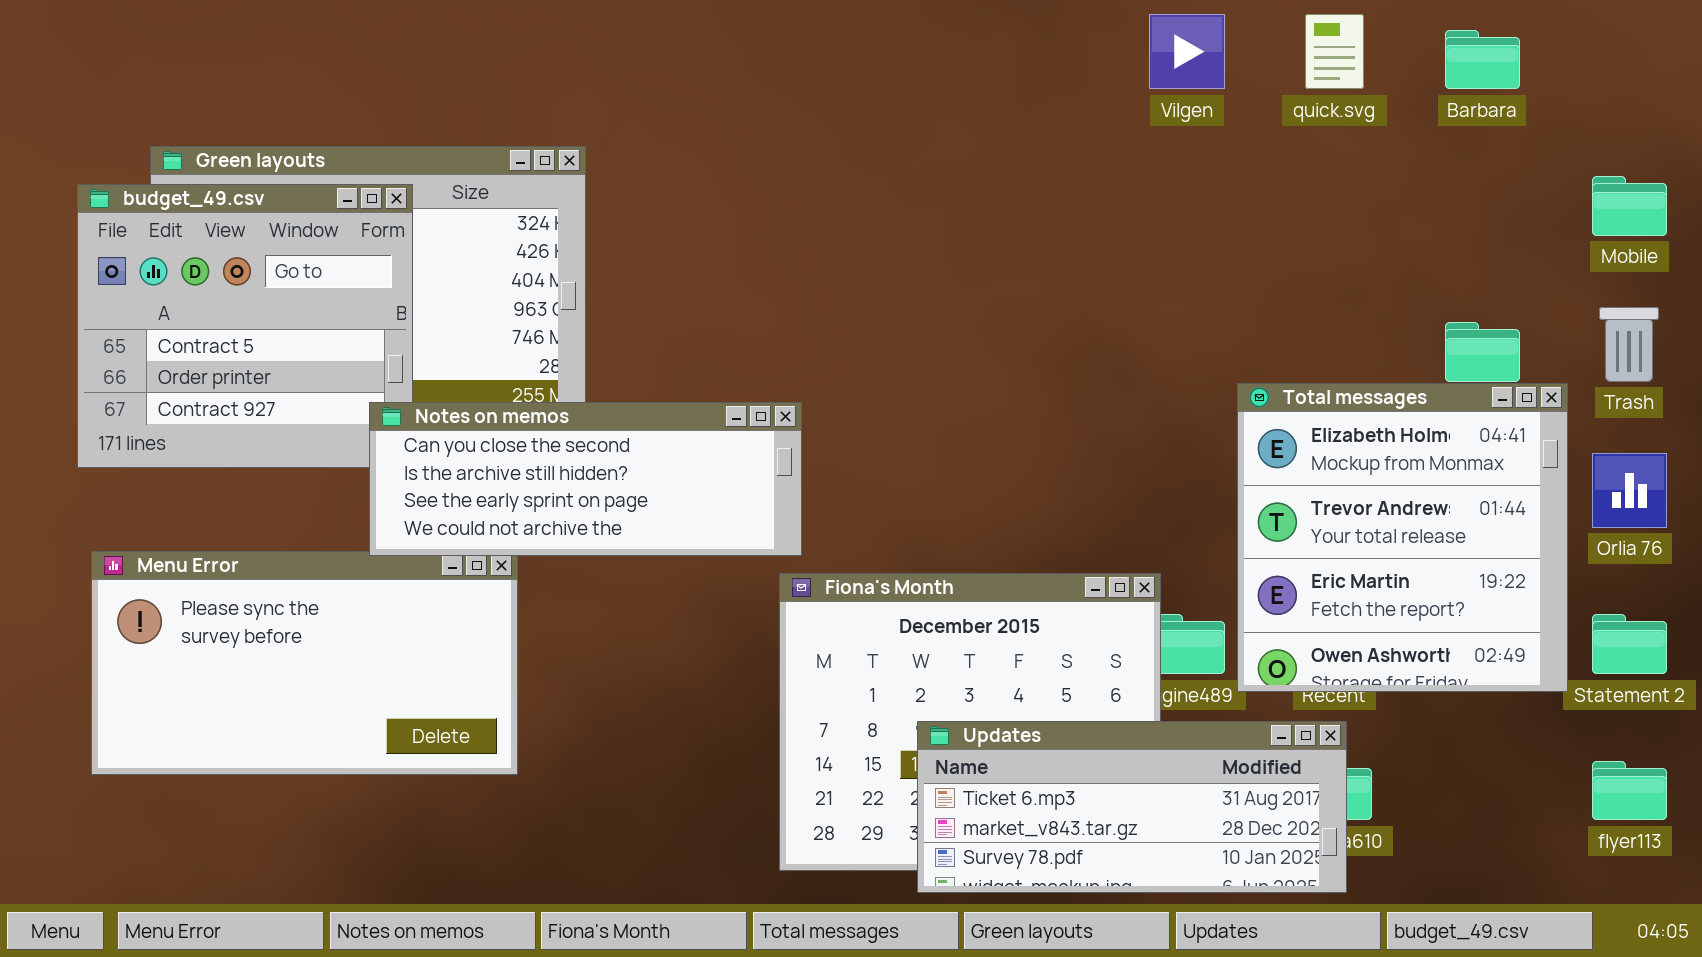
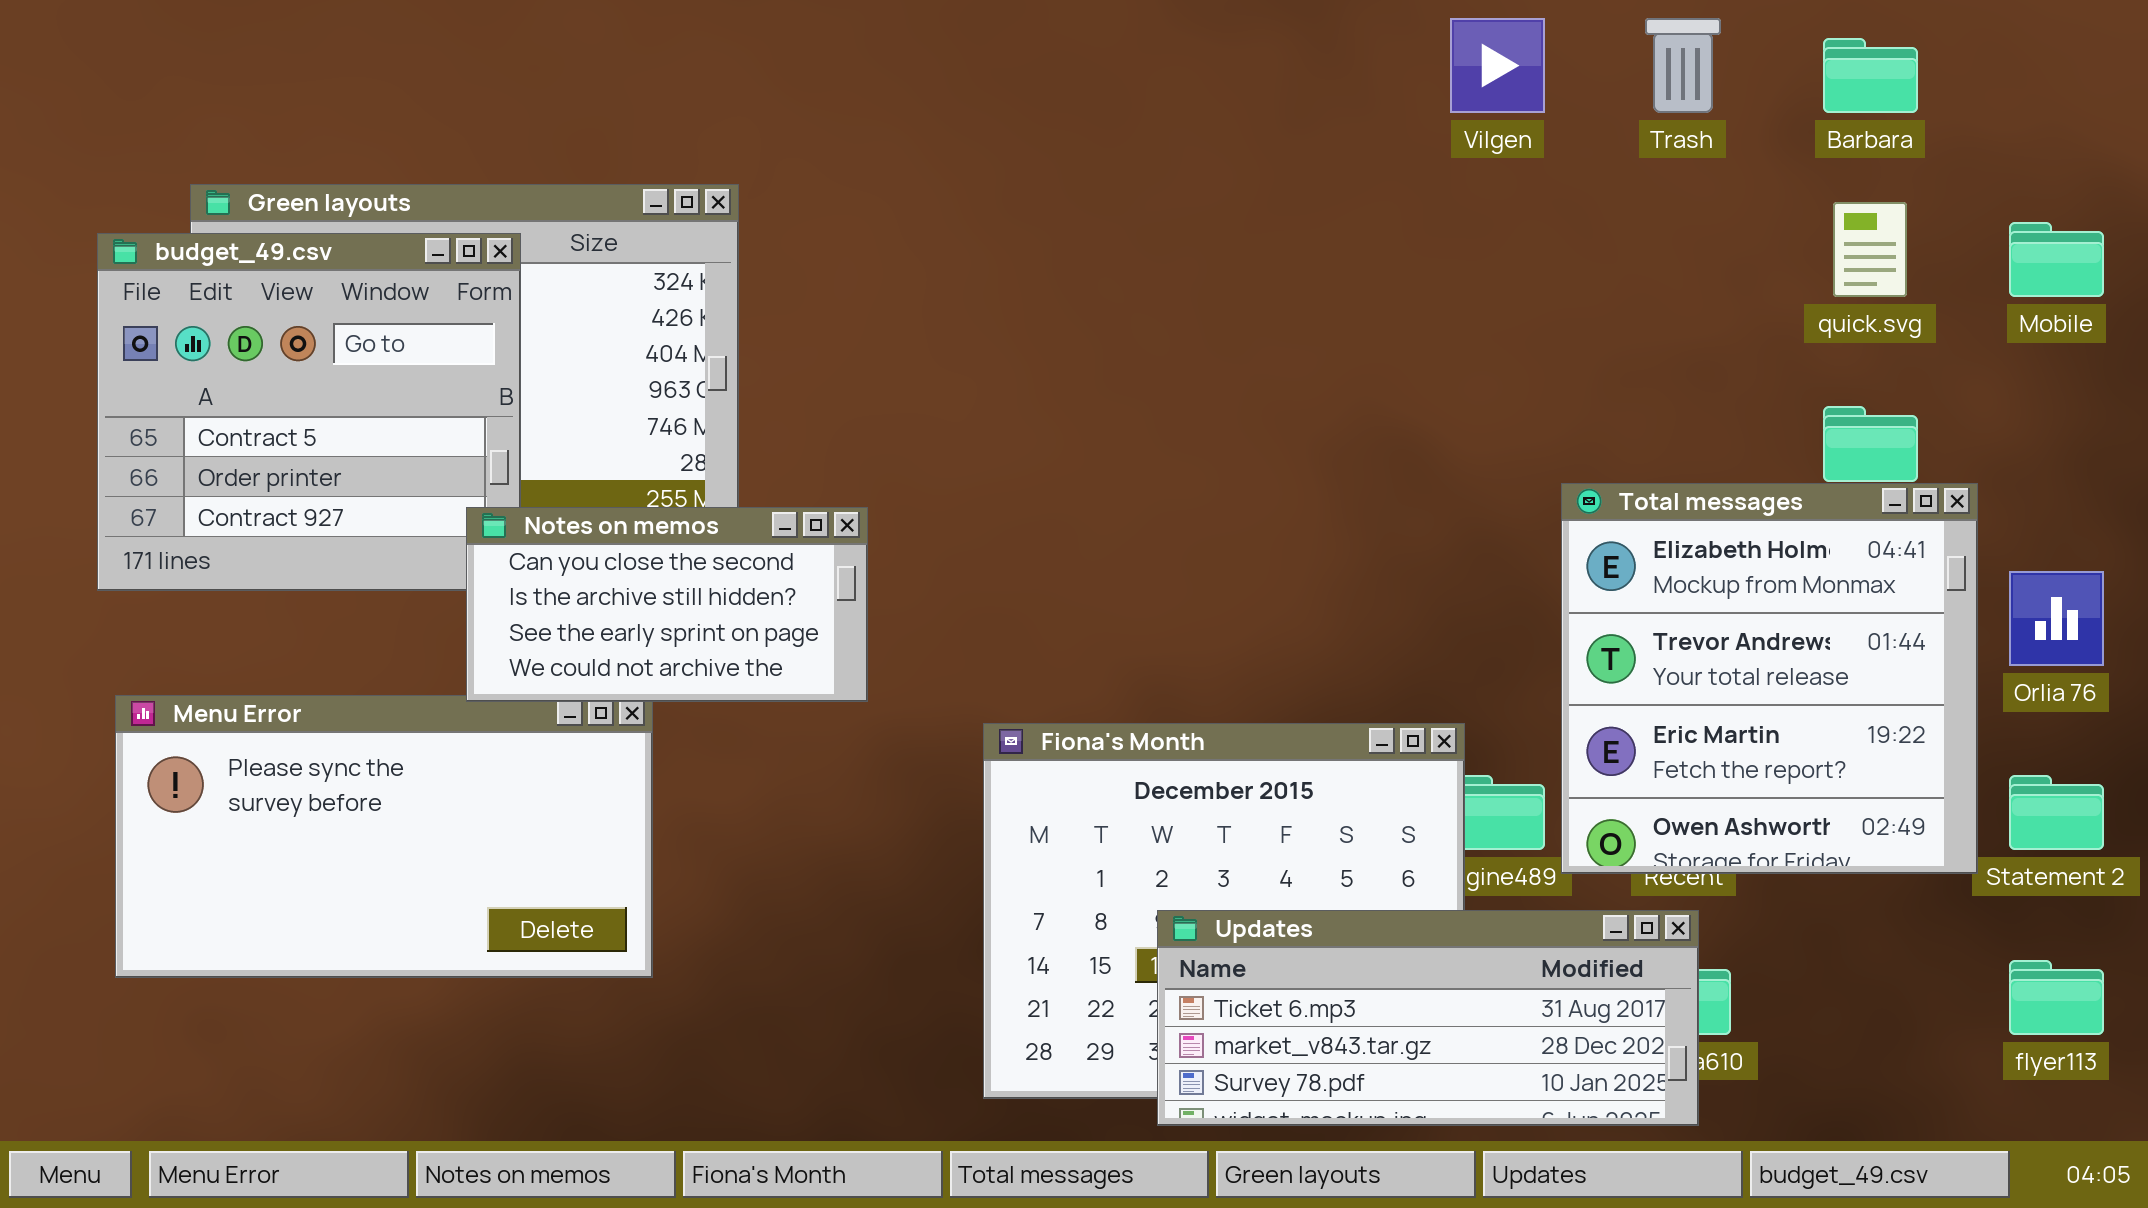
quick.svg: [1305,14,1364,89] -> [1833,202,1907,297], moved
Trash: [1599,307,1659,382] -> [1645,18,1721,113], moved
Notes on memos: [369,402,802,556] -> [466,507,868,702], resized

